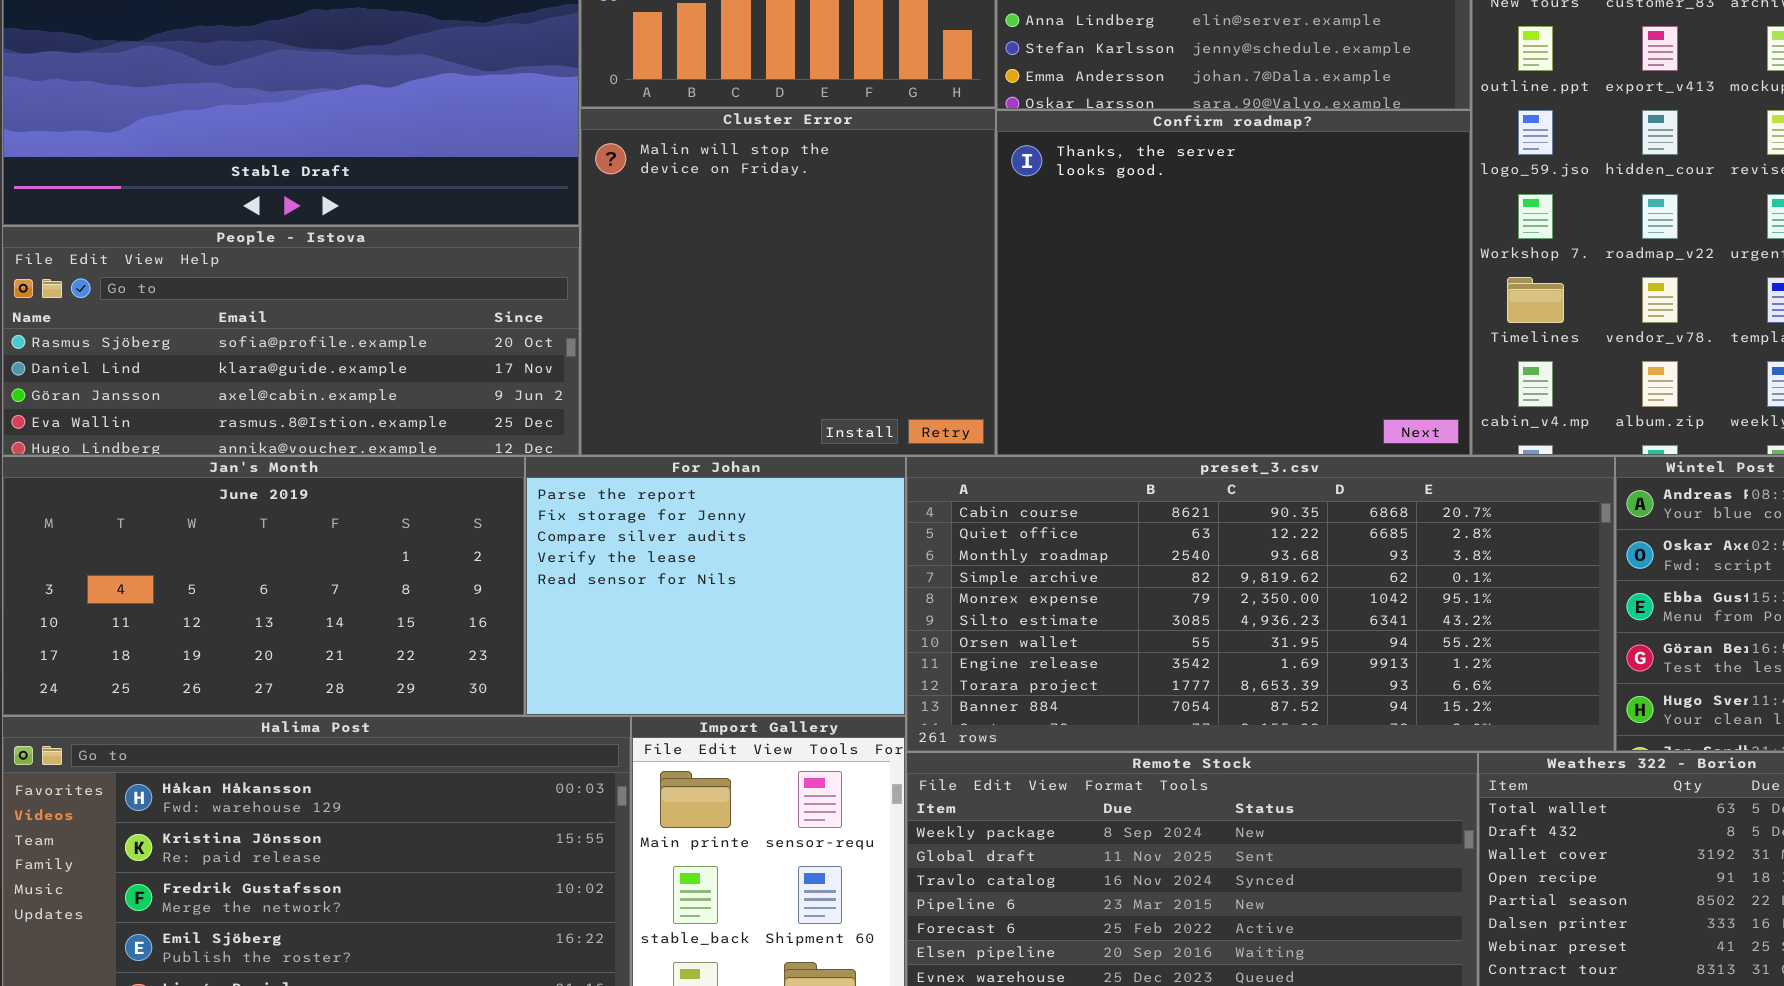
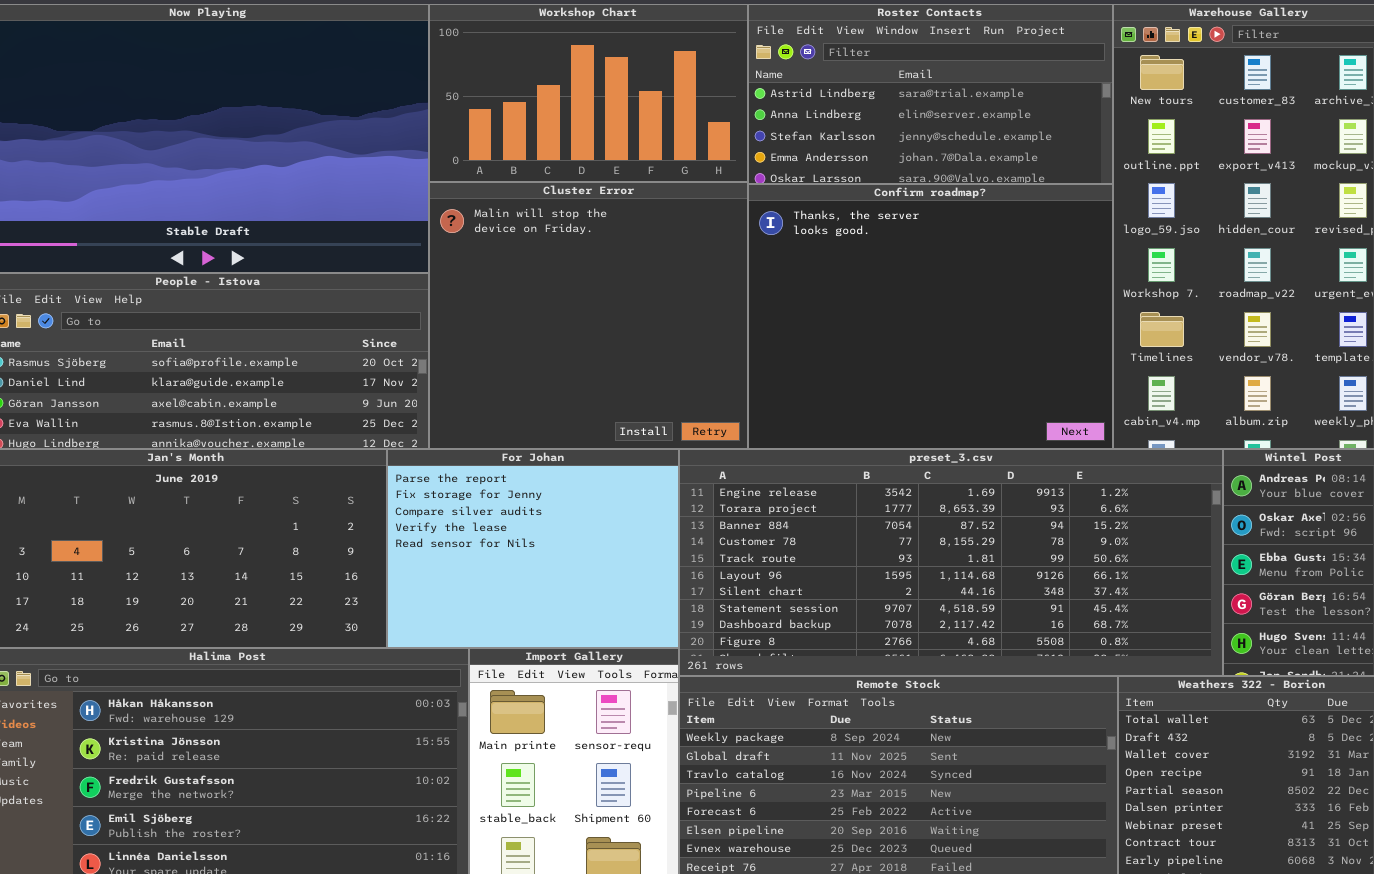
preset_3.csv: [906,456,1615,752] -> [679,449,1223,676], scrolled down 7 rows

